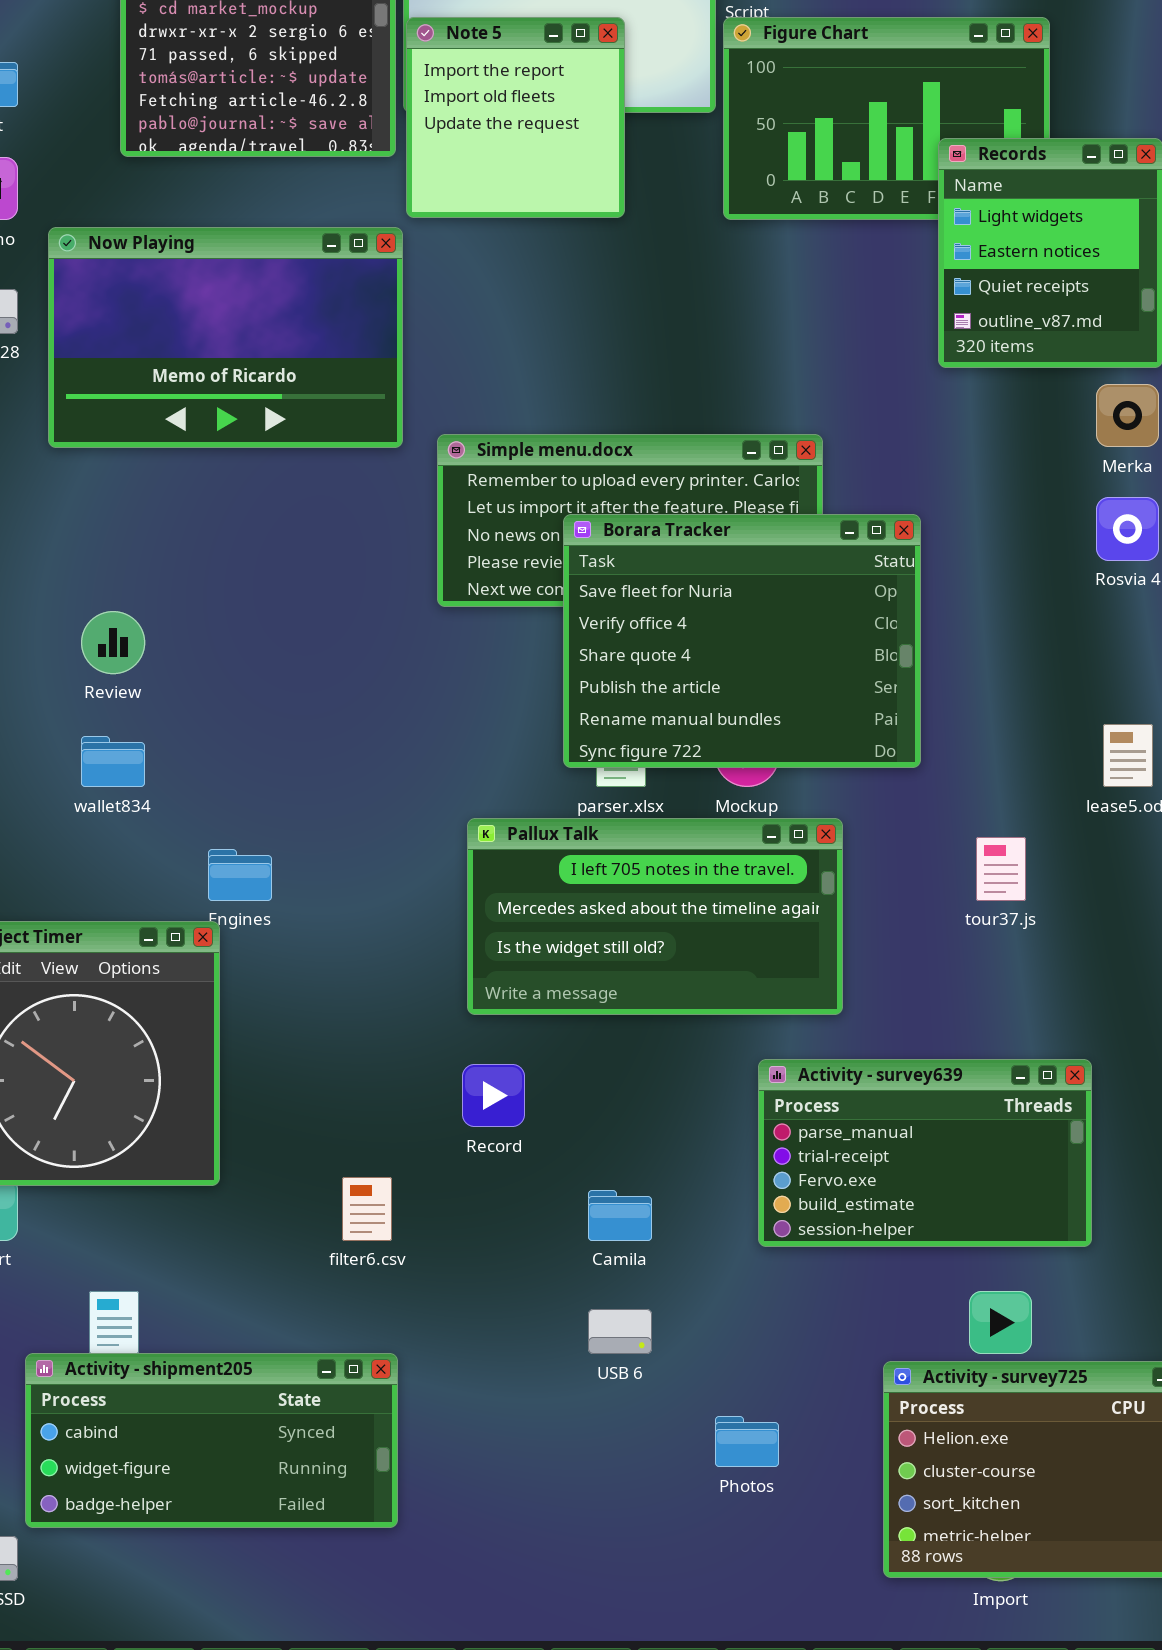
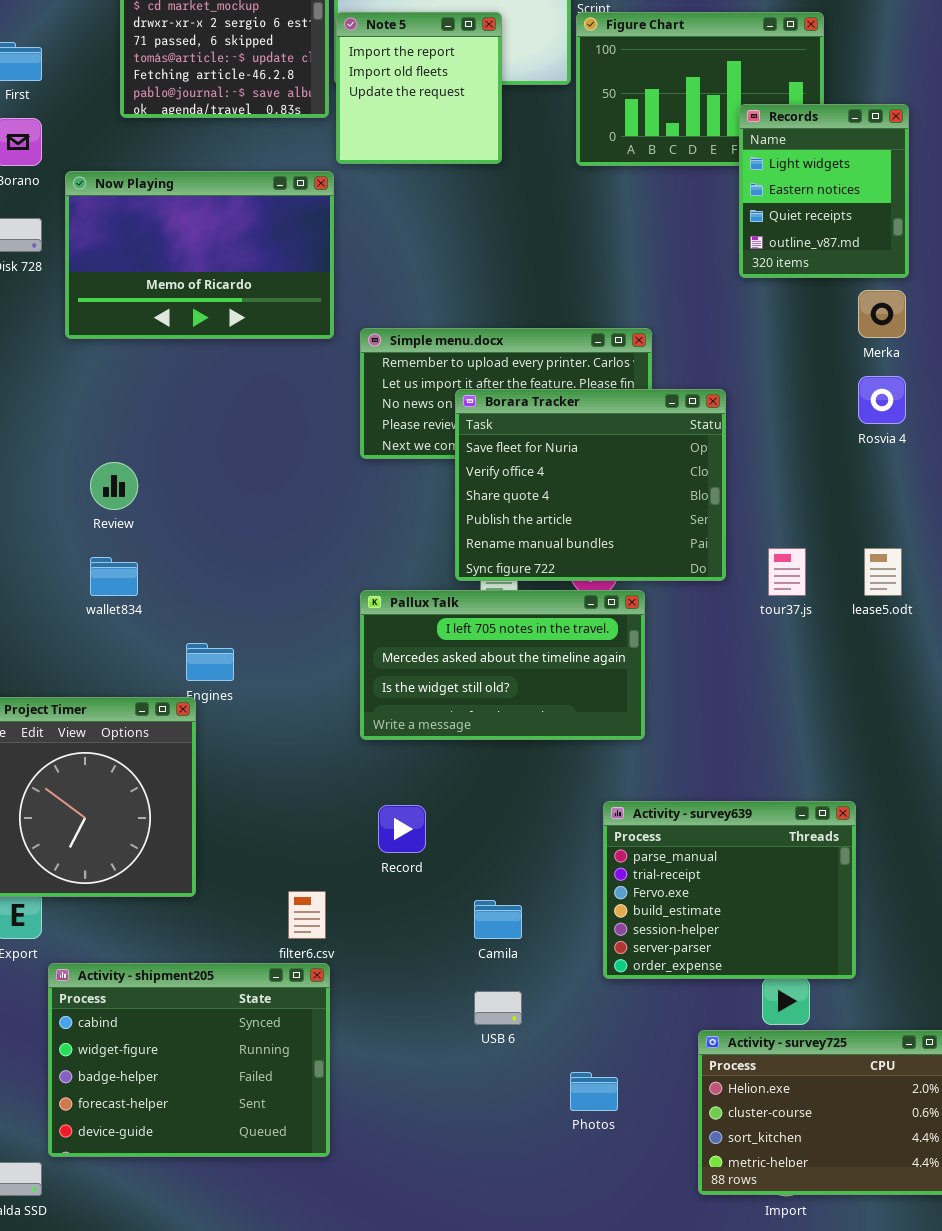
Pallux Talk: [467,818,843,1015] -> [360,590,645,740], moved
tour37.js: [976,837,1026,901] -> [768,548,806,596], moved
Activity - survey639: [758,1059,1092,1247] -> [603,801,856,979], resized
Activity - shipment205: [25,1353,398,1528] -> [48,963,330,1157], resized

